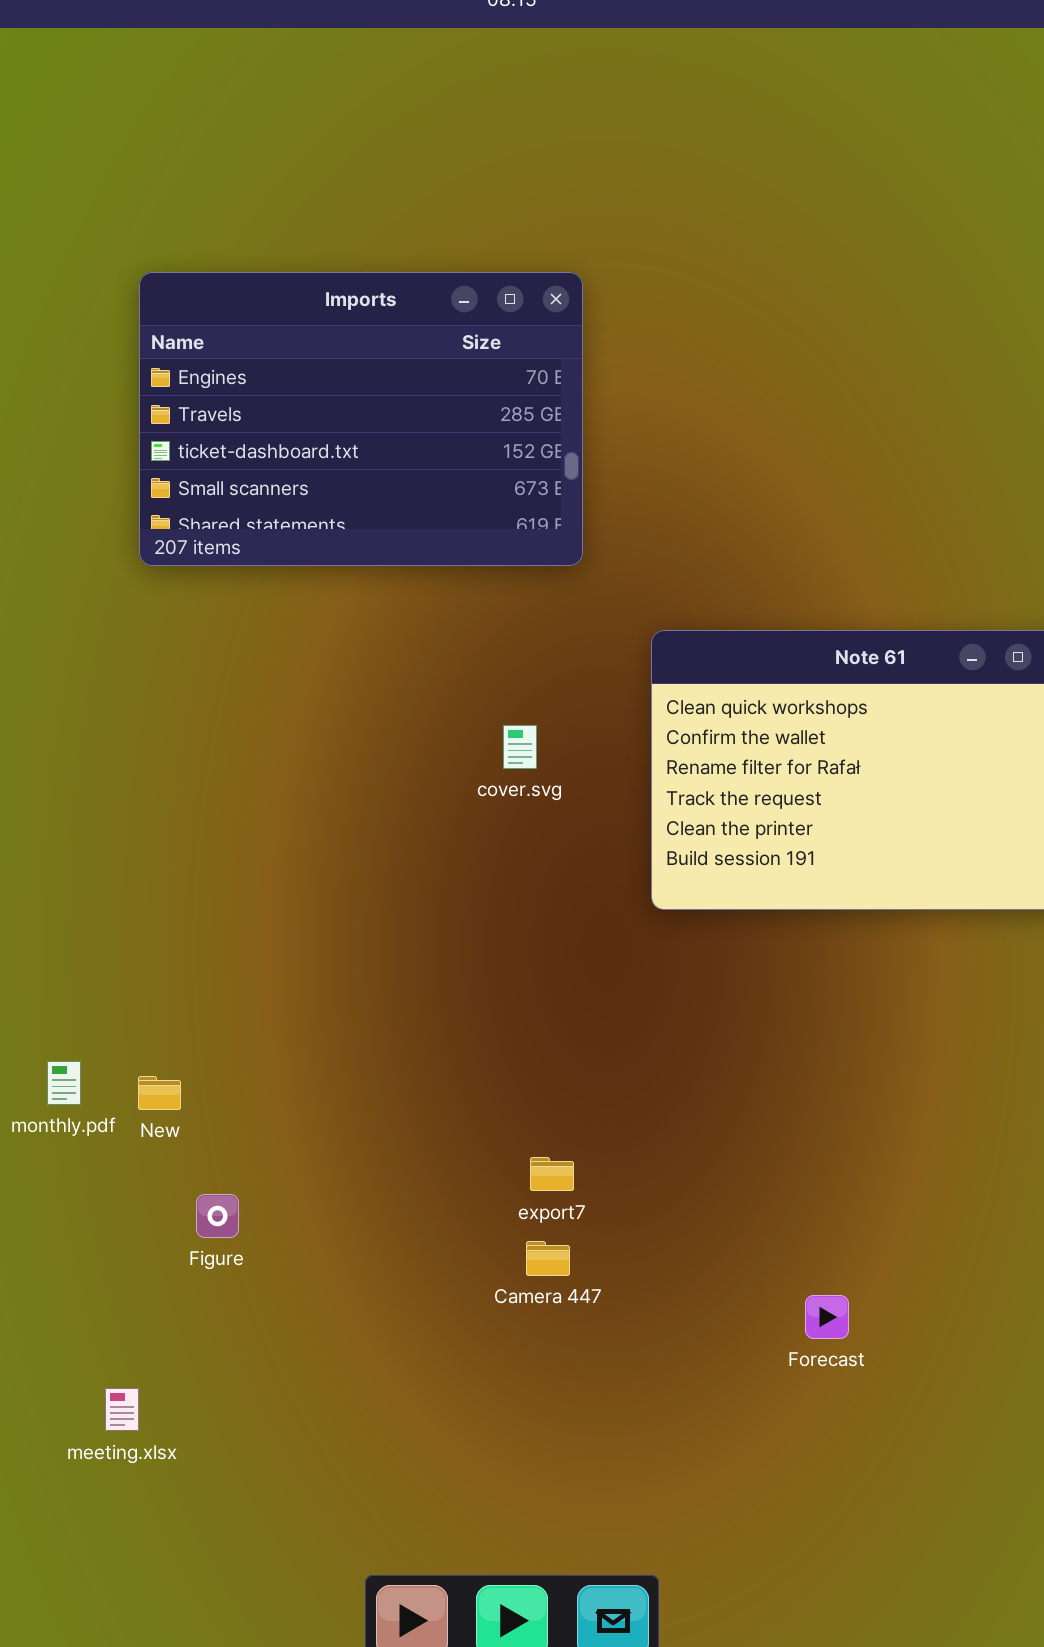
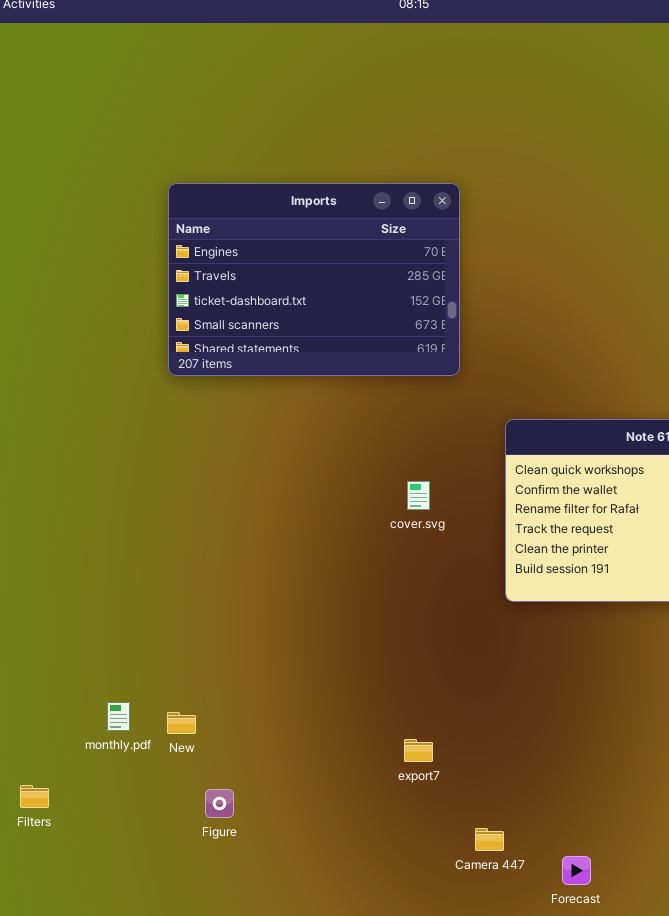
export7: [530,1157,574,1191] -> [404,739,433,762], moved
Camera 447: [526,1241,570,1276] -> [475,828,504,851], moved
Forecast: [805,1295,849,1339] -> [562,856,591,885], moved

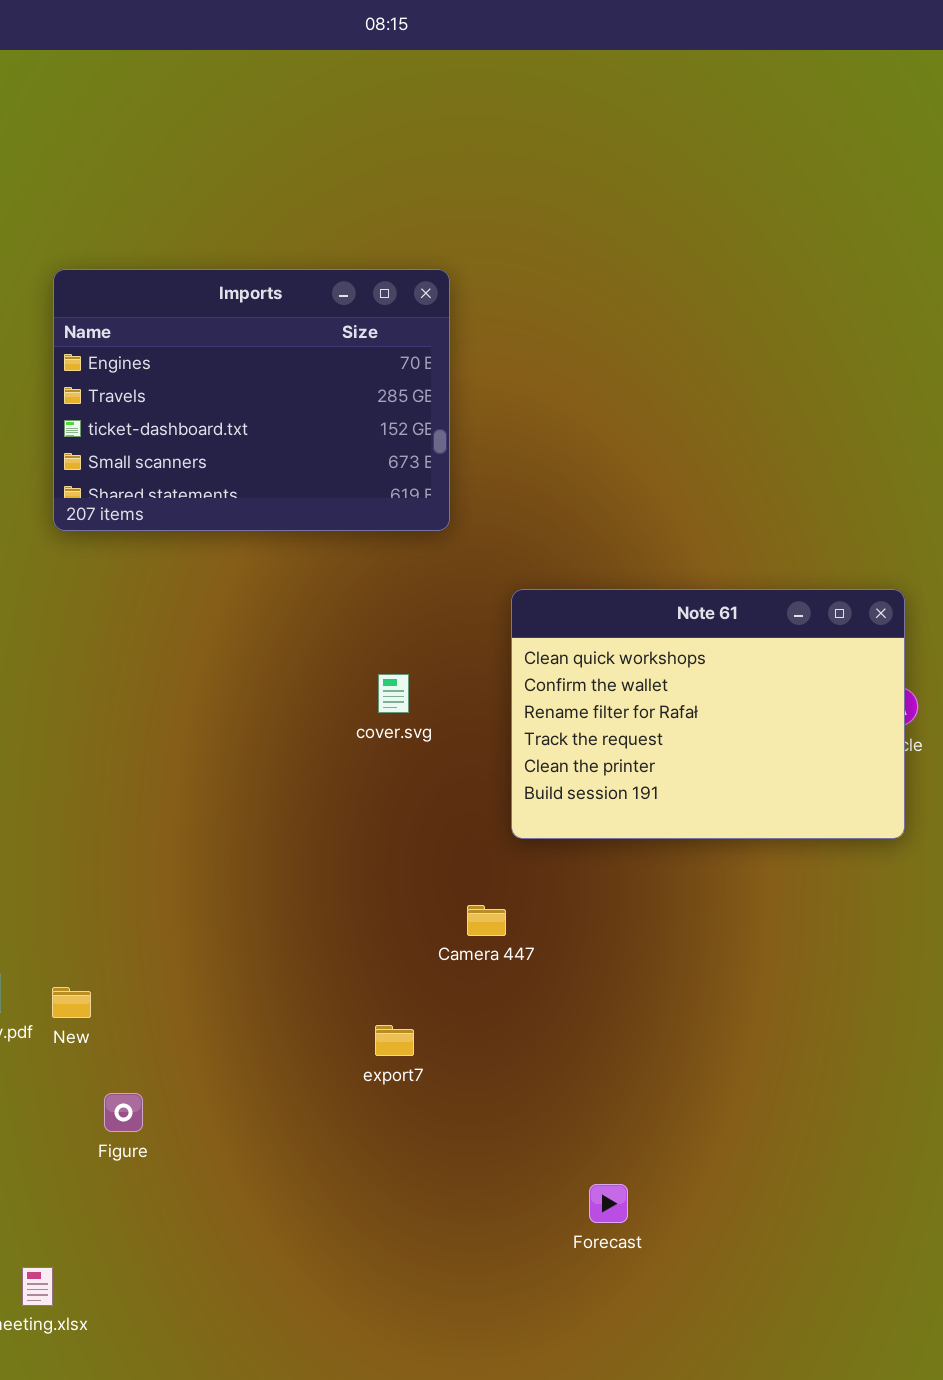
Camera 447: [475,828,504,851] -> [467,905,506,936], moved

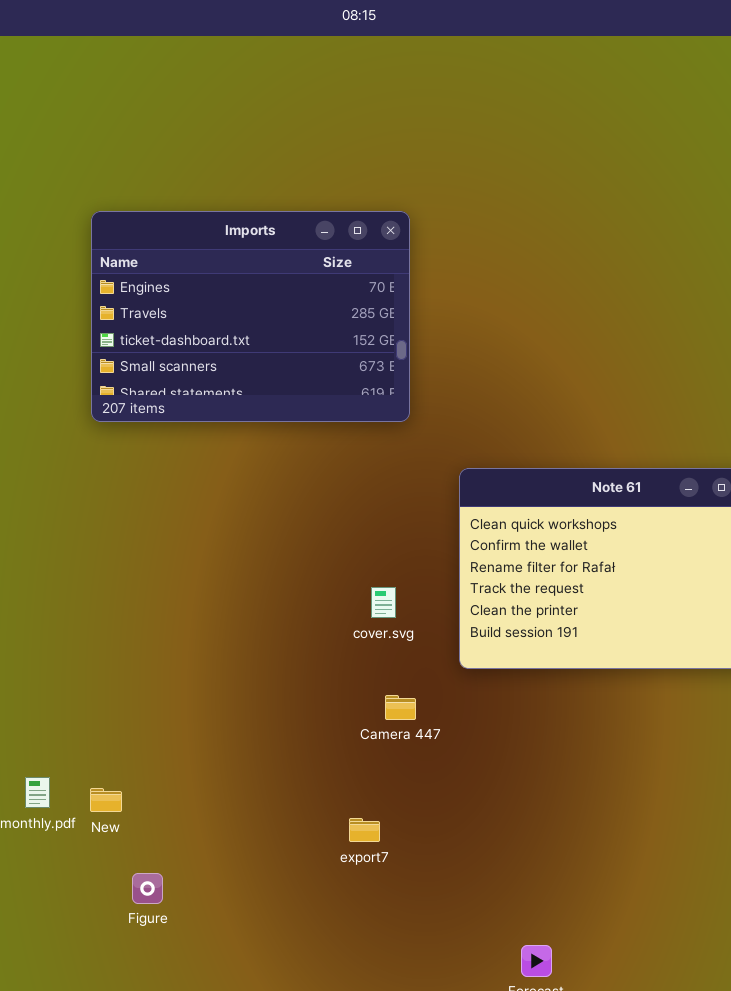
cover.svg: [378,674,409,713] -> [371,587,396,618], moved
Camera 447: [467,905,506,936] -> [385,695,416,720], moved

